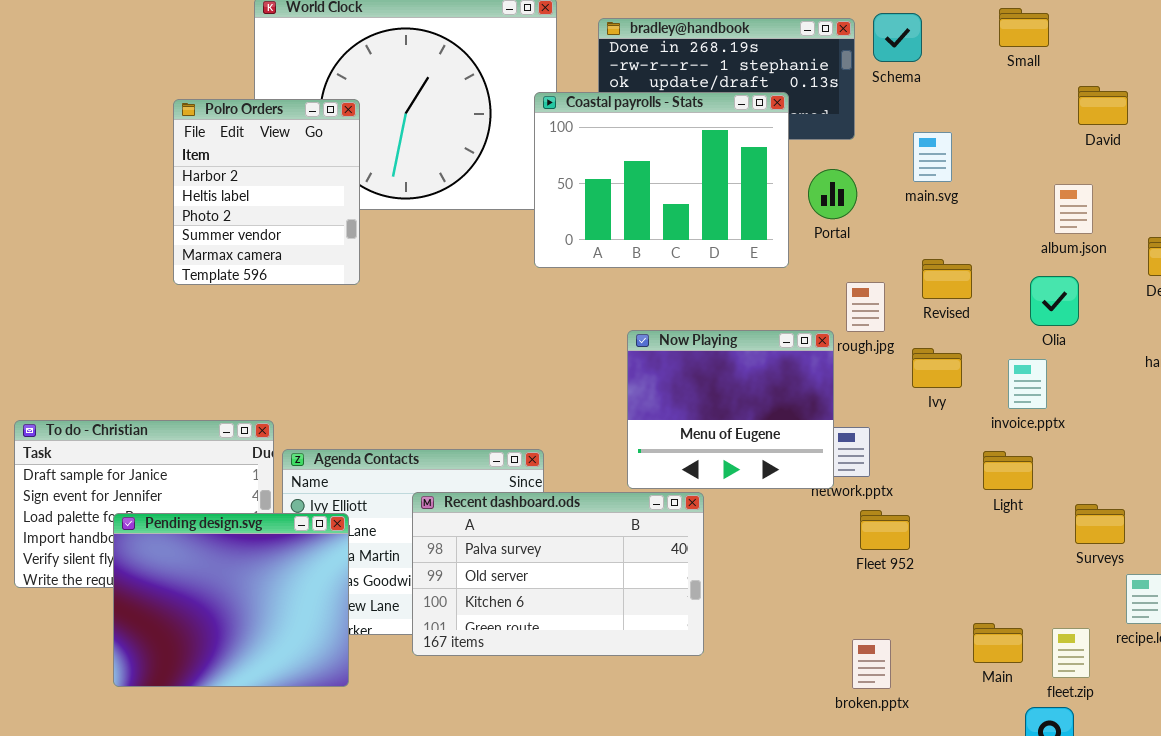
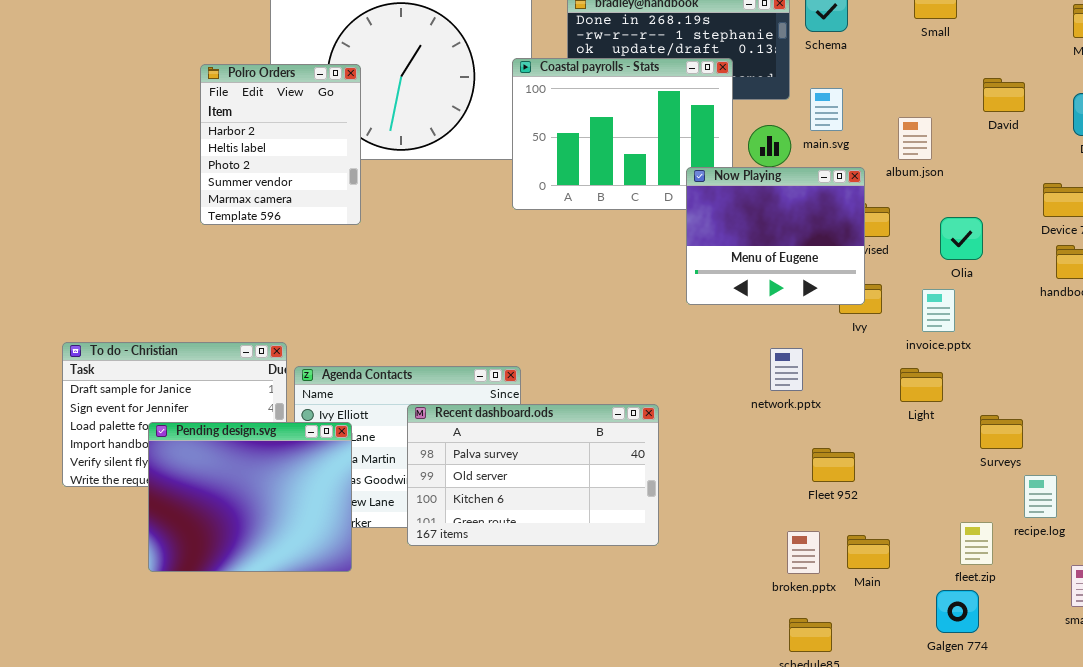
David: [1078,86,1128,125] -> [983,78,1025,112], moved
main.svg: [913,132,952,182] -> [810,88,843,131], moved
album.json: [1054,184,1093,234] -> [898,117,932,160], moved
Now Playing: [627,330,834,489] -> [686,167,865,305], moved
Fleet 952: [860,510,910,550] -> [812,448,855,482], moved
Main: [973,623,1023,663] -> [847,535,890,569], moved

